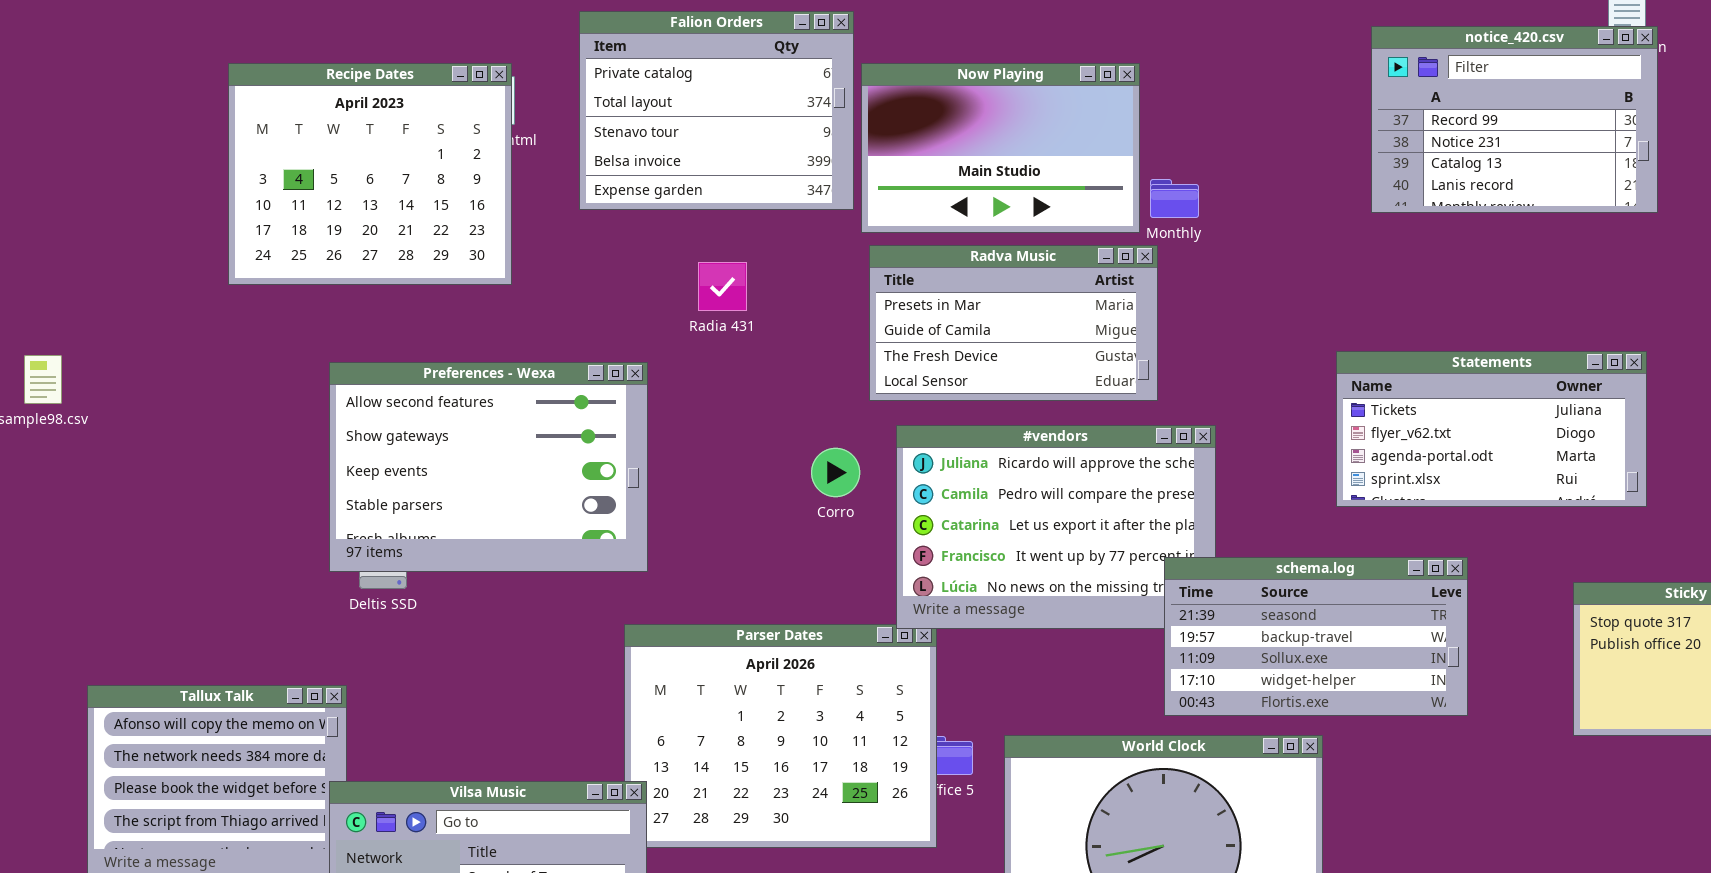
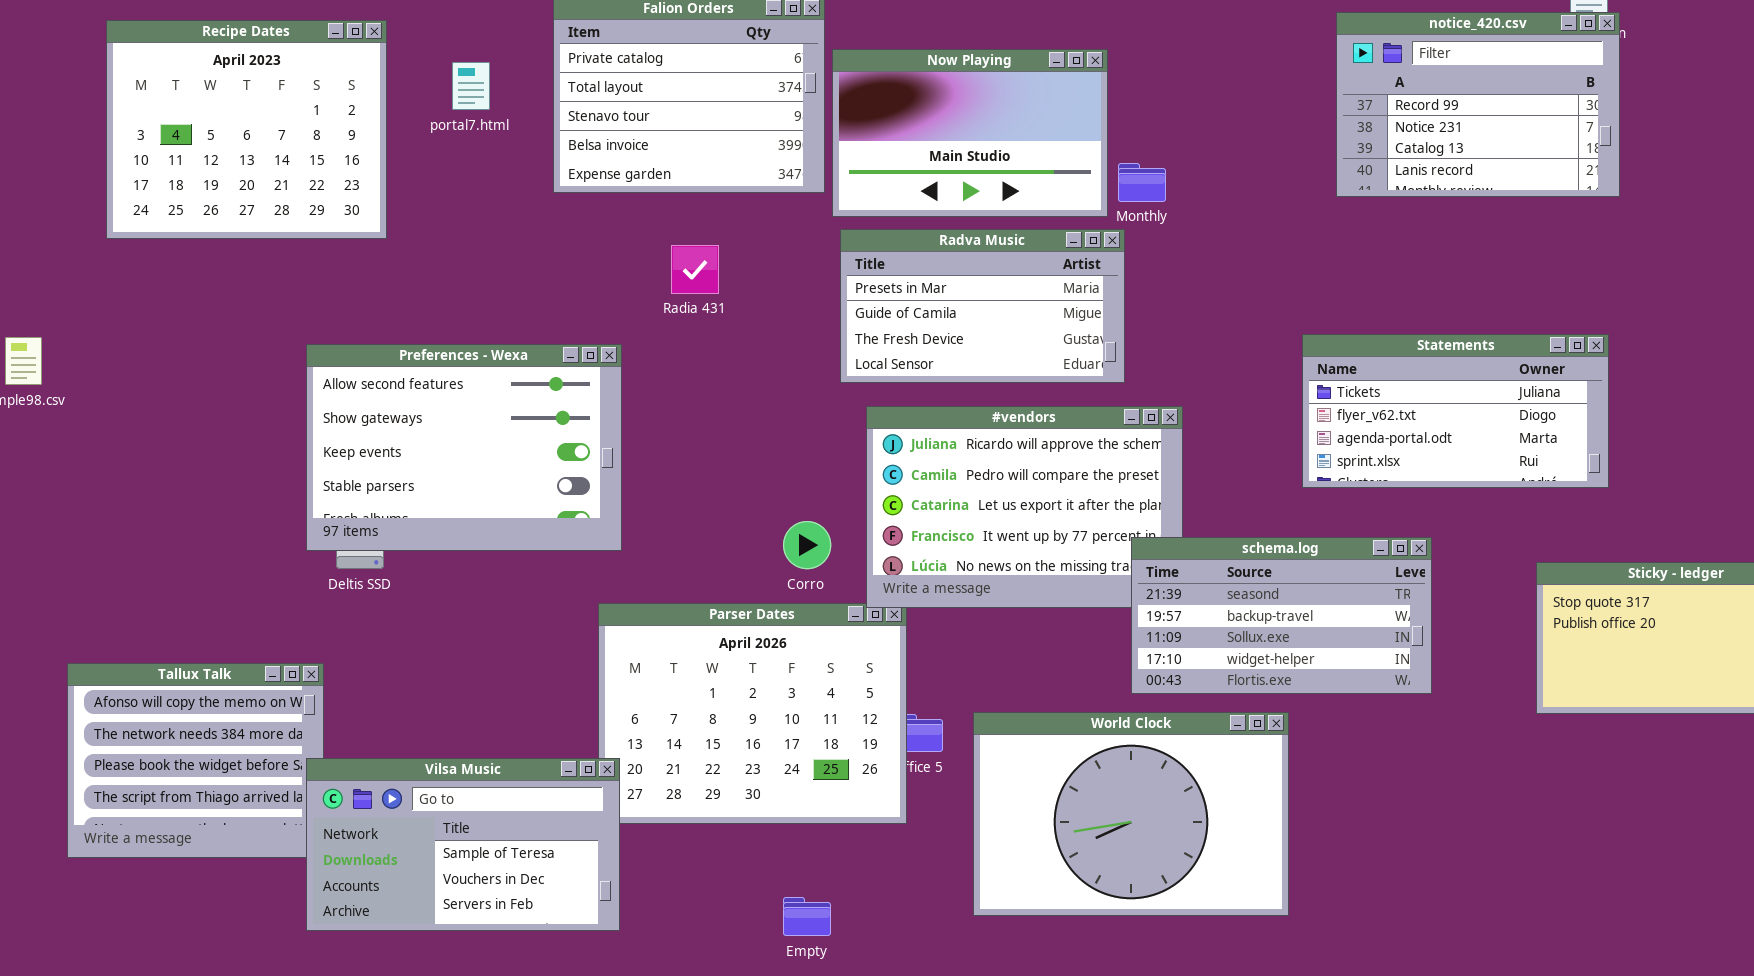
Recipe Dates: [228,63,512,285] -> [106,20,387,239], moved
Corro: [811,448,860,497] -> [783,521,831,569], moved

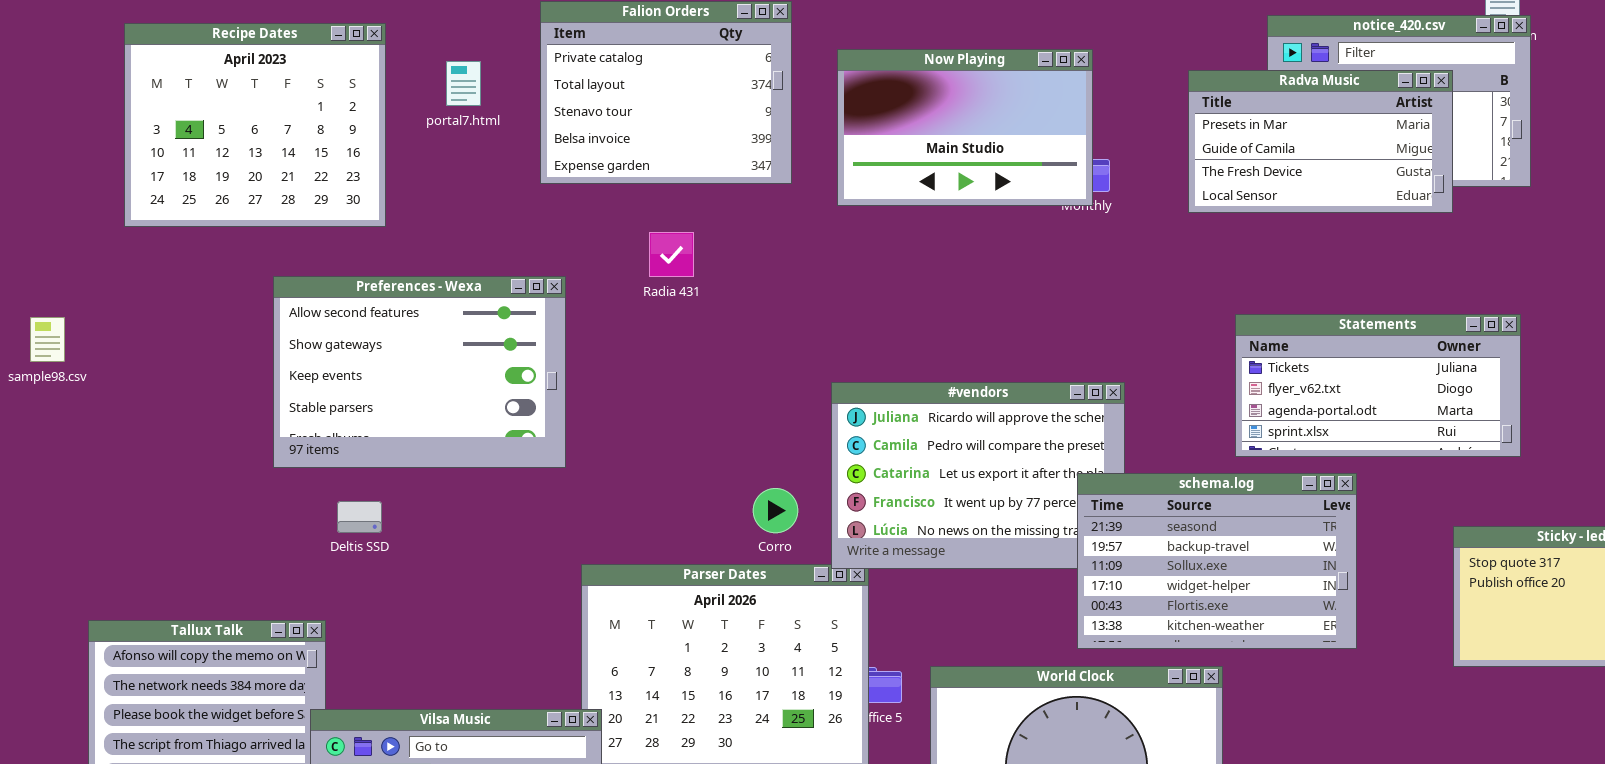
Now Playing: [832,49,1108,217] -> [837,49,1093,206], moved
Radva Music: [840,229,1125,383] -> [1188,70,1453,213], moved
Preferences - Wexa: [306,344,622,551] -> [273,276,566,468], moved
schema.log: [1131,537,1432,694] -> [1077,473,1357,649], resized

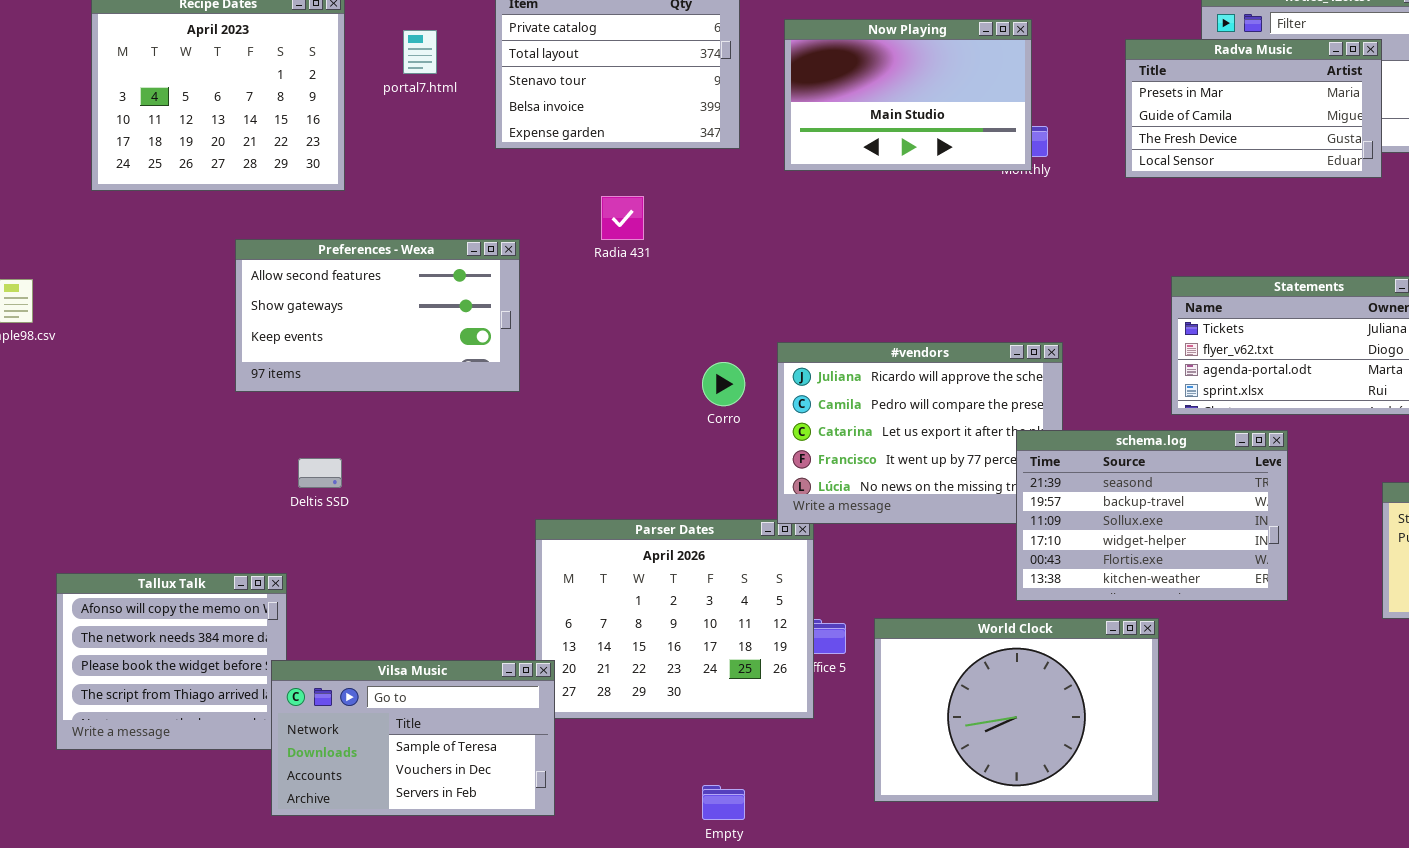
Preferences - Wexa: [273,276,566,468] -> [235,239,520,392], resized
Corro: [753,488,798,533] -> [702,362,745,406], moved

